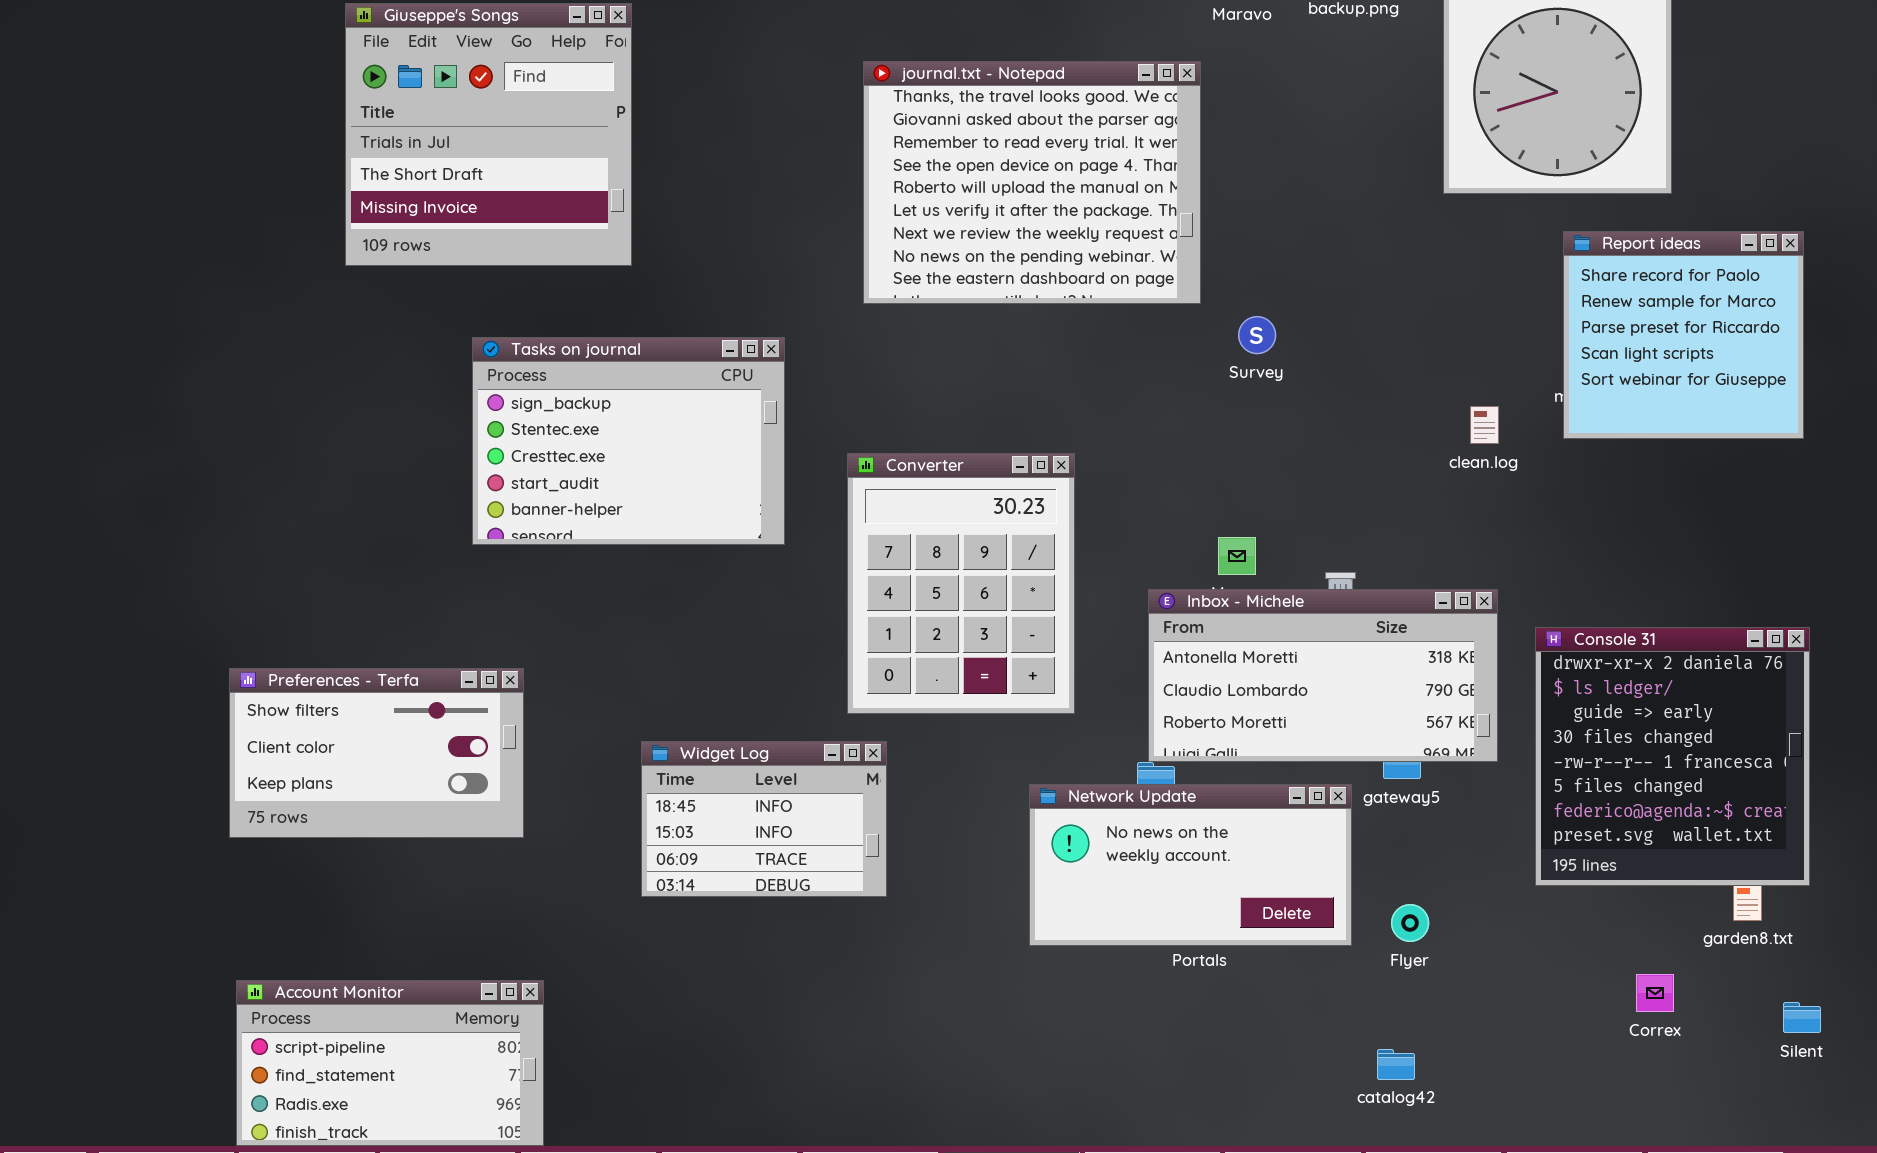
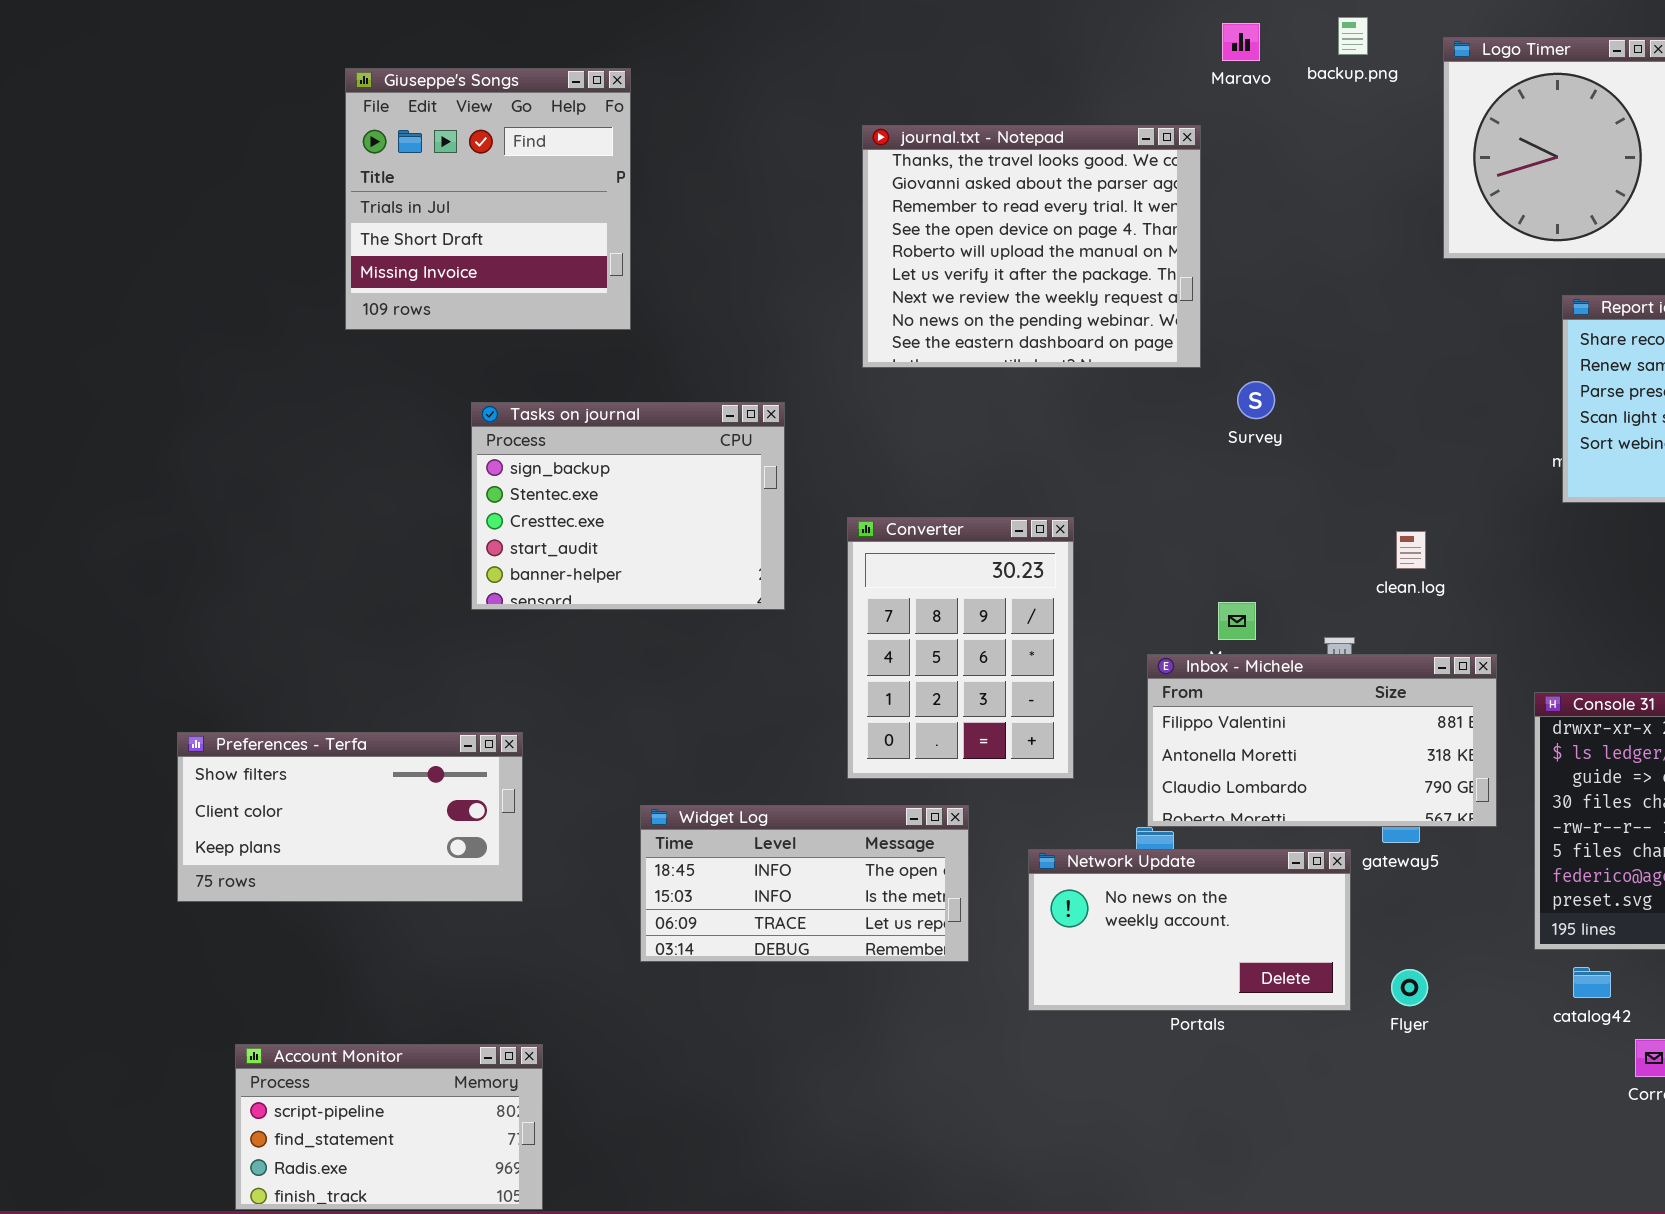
clean.log: [1470,406,1499,444] -> [1396,531,1426,569], moved
Inbox - Michele: [1148,589,1498,762] -> [1147,654,1497,827], scrolled up 1 row
Preferences - Terfa: [229,668,524,838] -> [177,732,523,902], resized
Widget Log: [641,741,887,897] -> [640,805,969,962], resized
catalog42: [1377,1049,1415,1080] -> [1573,967,1611,998], moved

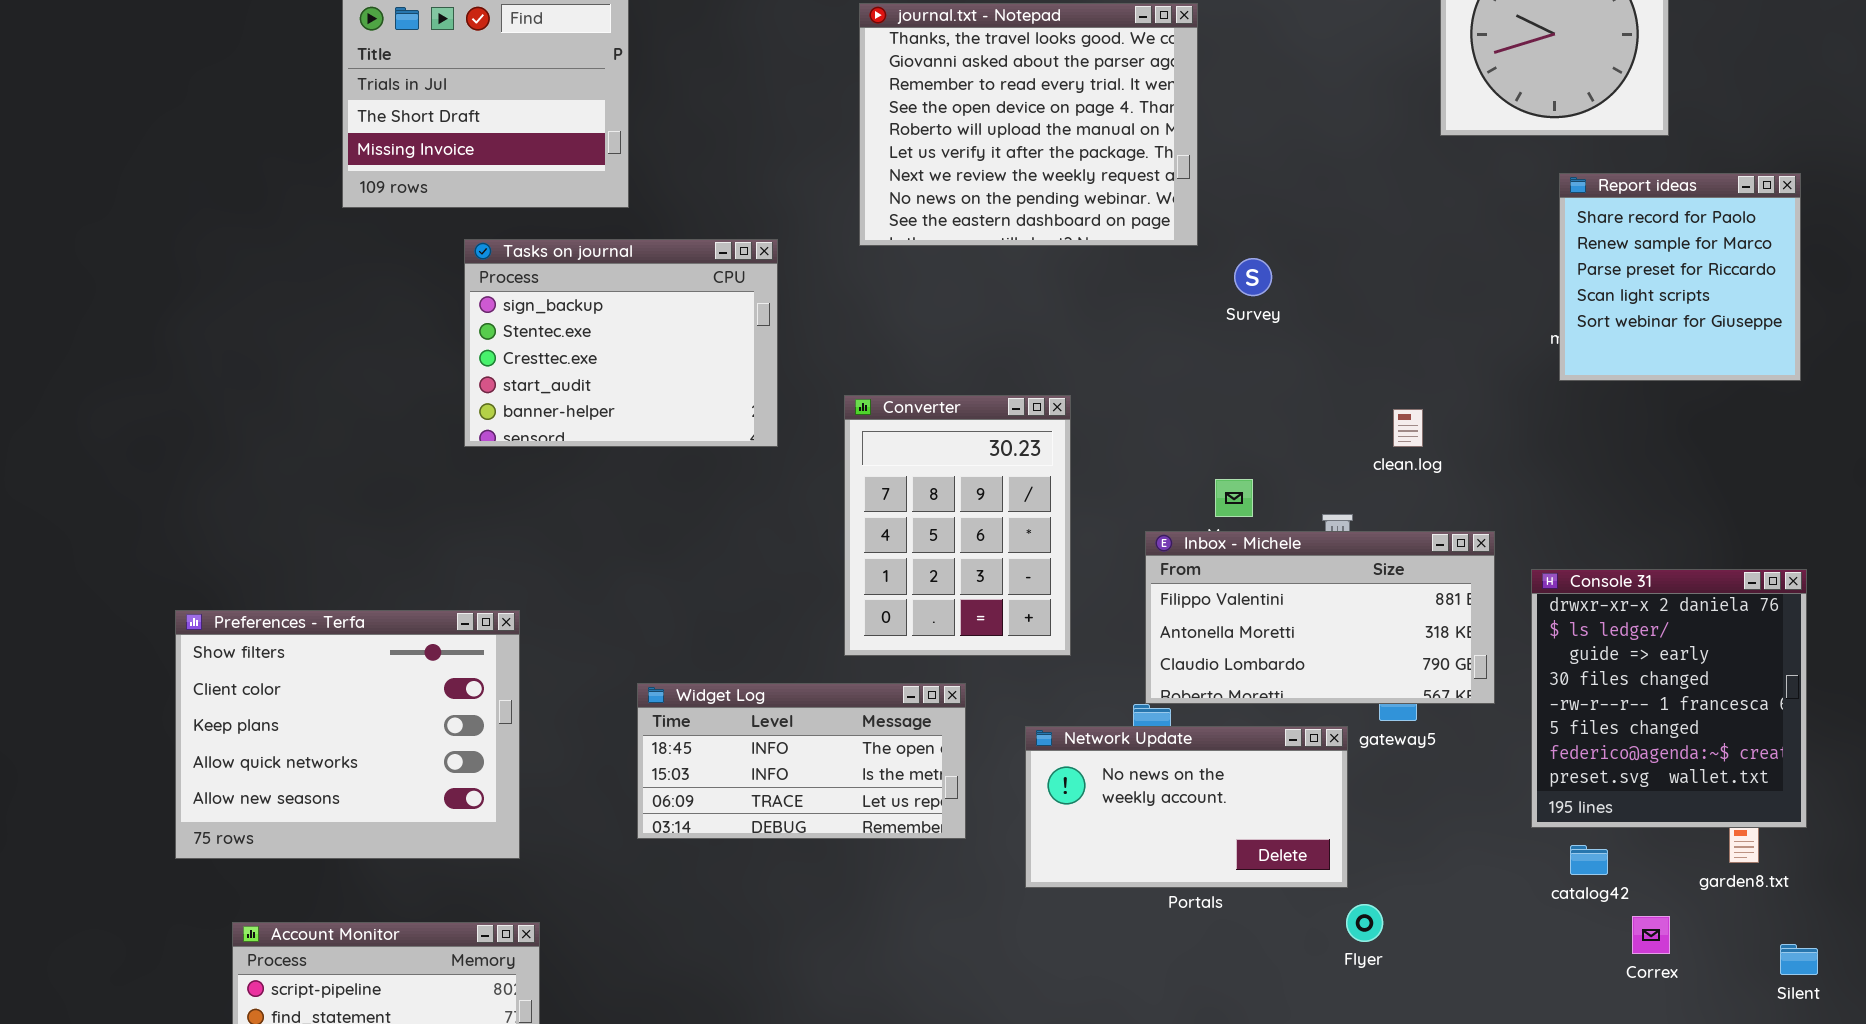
Tasks on journal: [471,402,785,610] -> [464,239,778,447], moved
Preferences - Terfa: [177,732,523,902] -> [175,610,520,859], resized
Flyer: [1391,969,1428,1006] -> [1346,904,1383,942], moved

